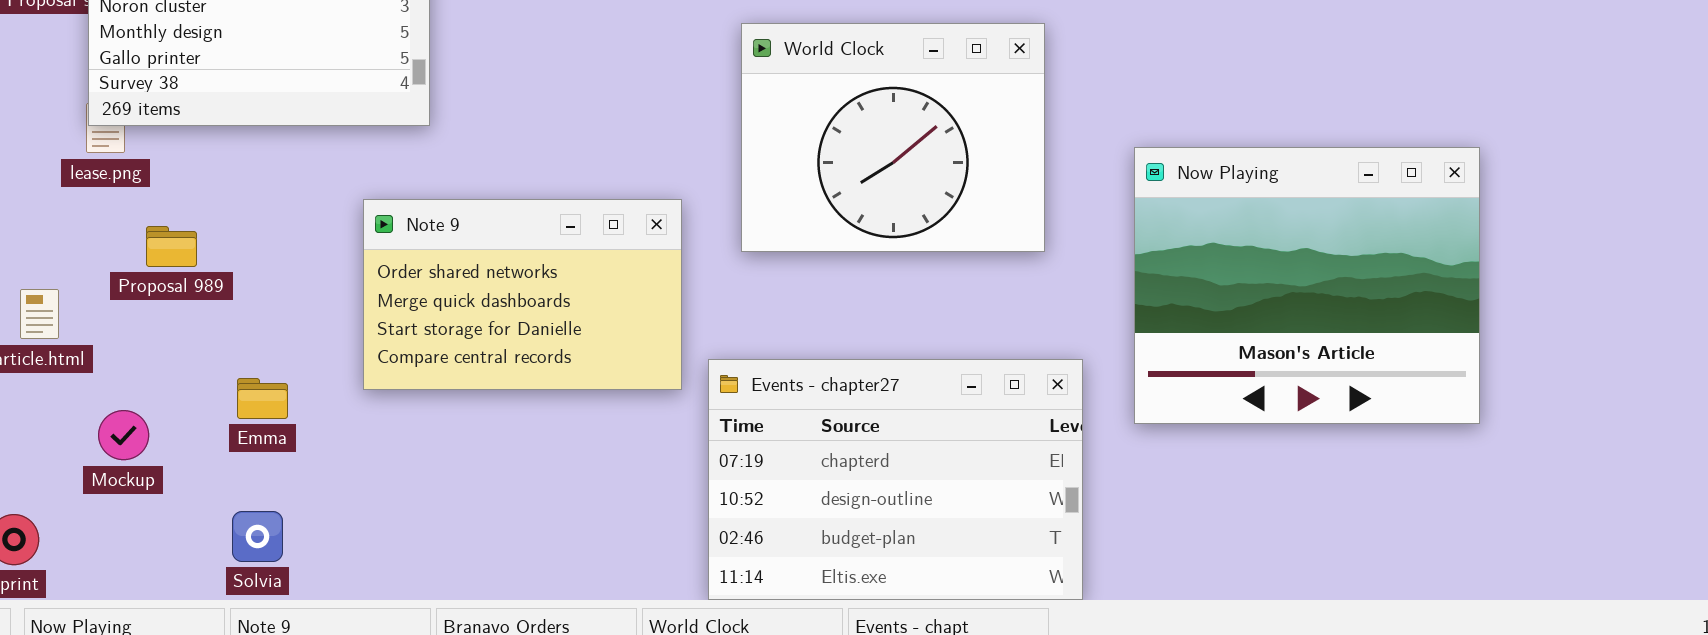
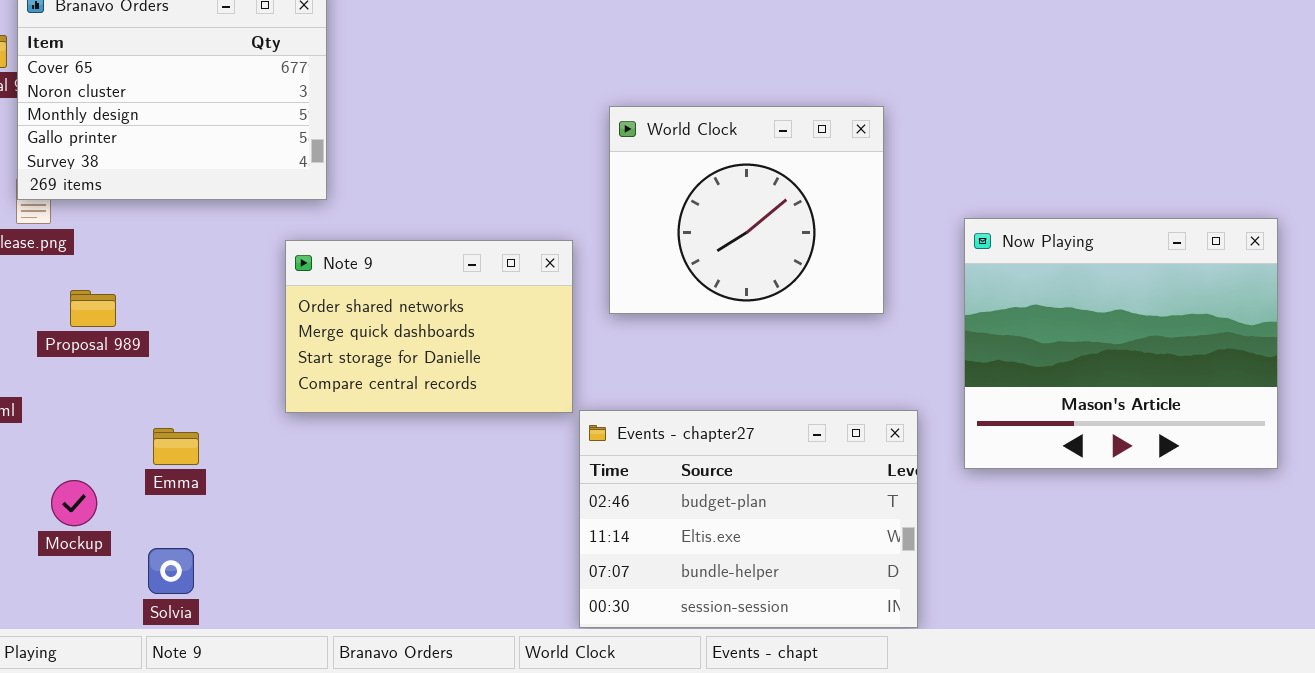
Note 9: [363,199,682,390] -> [285,240,573,413], moved
Events - chapter27: [708,359,1083,600] -> [579,410,918,628], scrolled down 2 rows
Mockup: [98,410,149,460] -> [51,480,97,526], moved

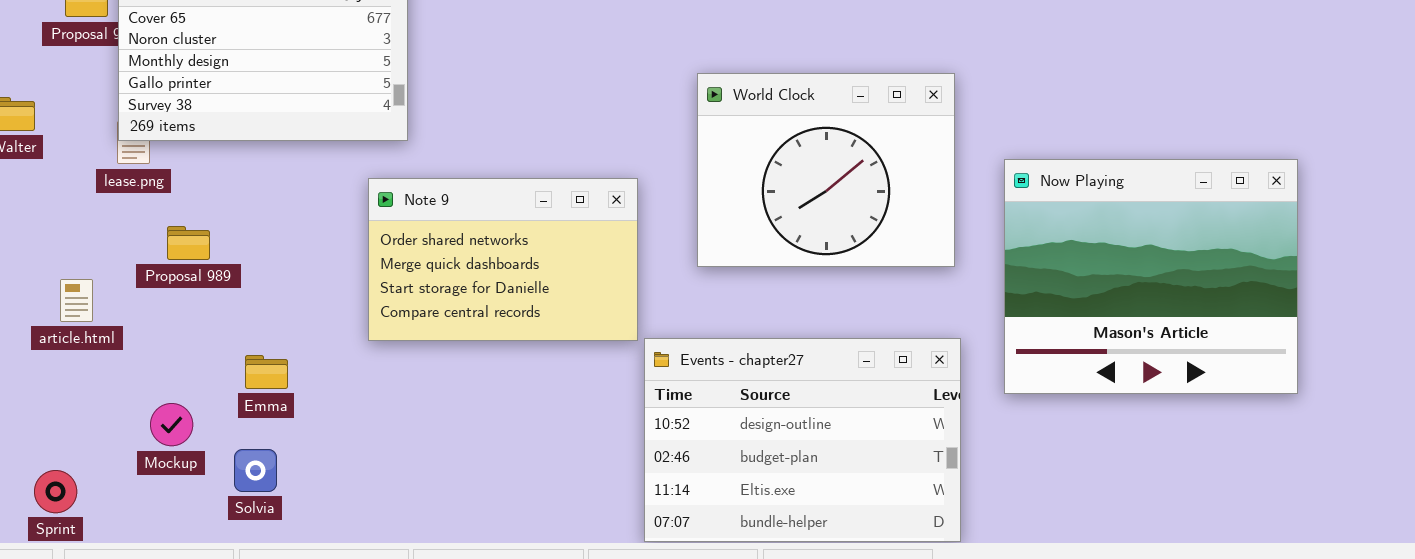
World Clock: [609,106,884,314] -> [697,73,955,267], moved
Events - chapter27: [579,410,918,628] -> [644,338,961,542], scrolled up 1 row
Solvia: [148,548,194,594] -> [234,449,277,492], moved

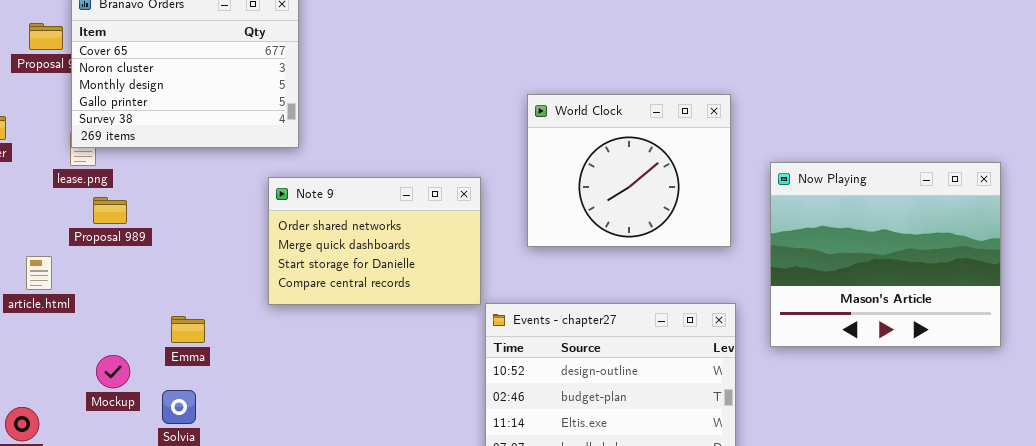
Proposal 989: [167,226,210,260] -> [93,197,127,224], moved

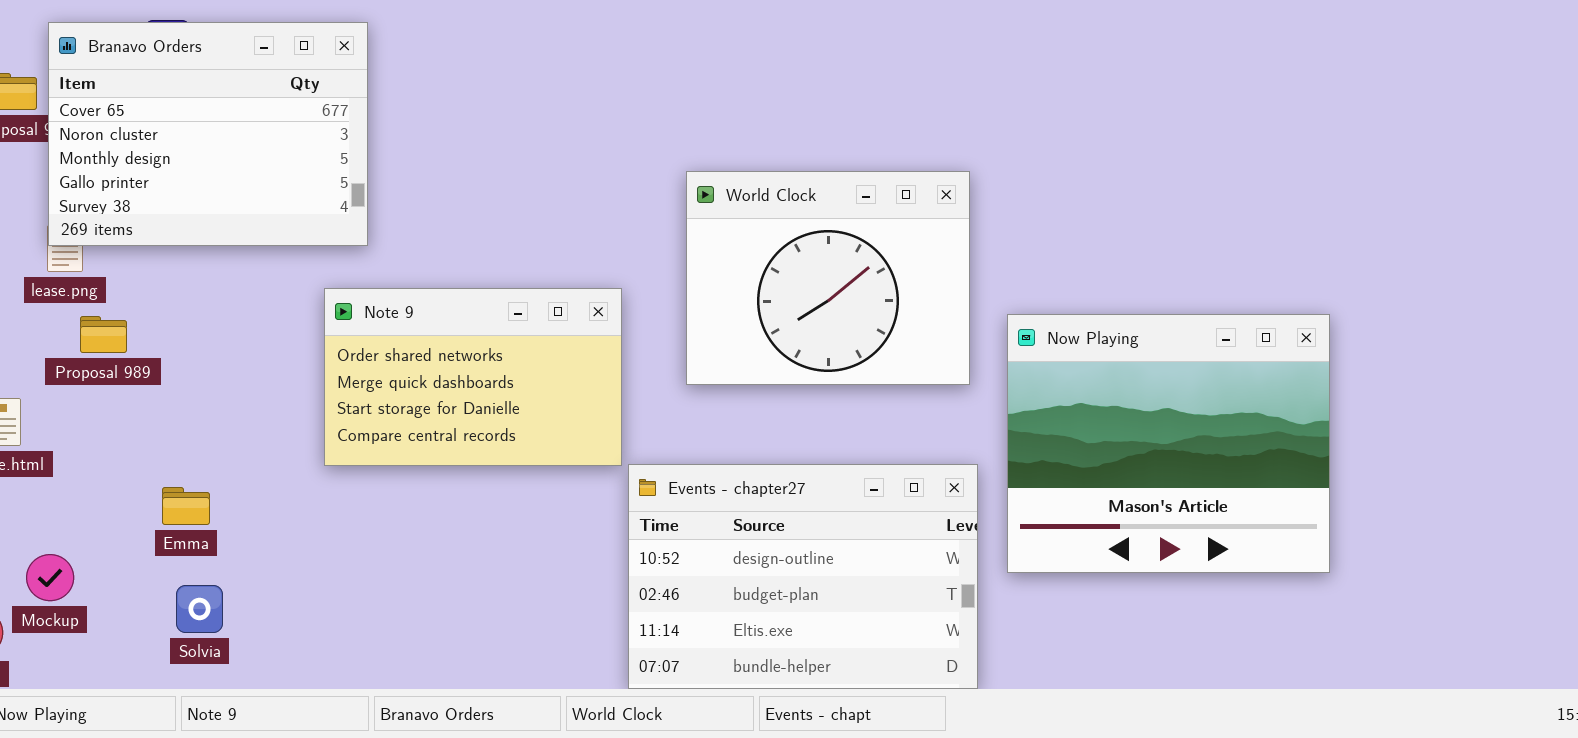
Now Playing: [770,162,1001,347] -> [1007,314,1330,573], moved
Emma: [171,316,205,343] -> [162,487,210,525], moved
Mockup: [96,355,130,388] -> [26,554,74,601], moved

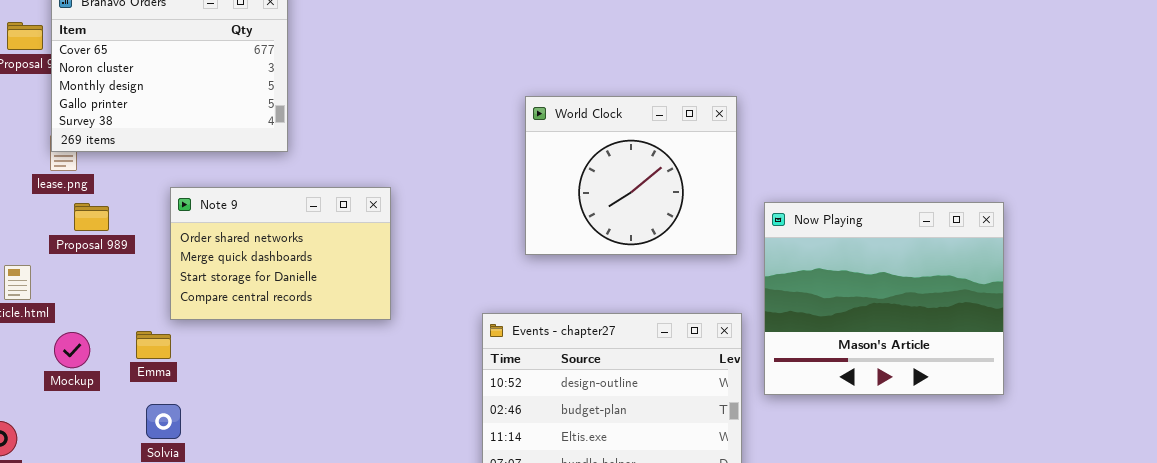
Note 9: [324,288,622,466] -> [170,187,391,320], moved
Mockup: [26,554,74,601] -> [54,332,90,368], moved

